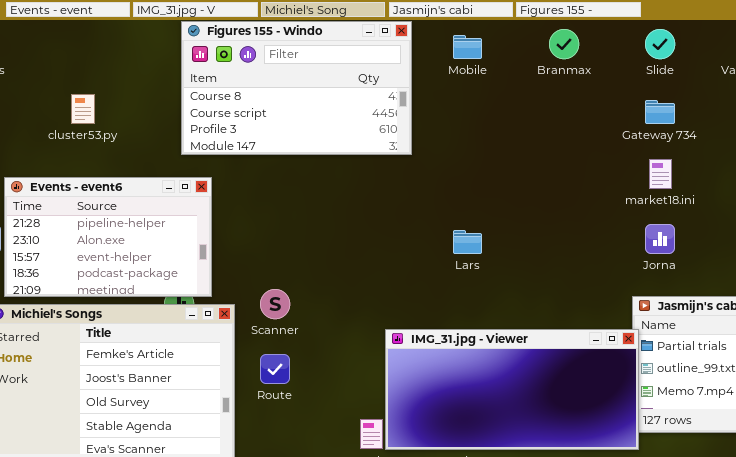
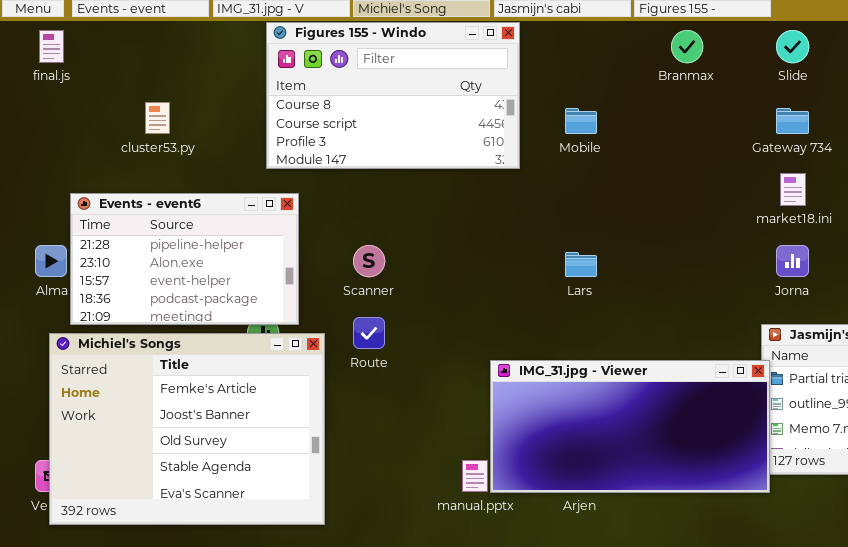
Mobile: [453,35,482,59] -> [565,108,597,134], moved
Scanner: [260,289,290,319] -> [353,245,385,277], moved
Route: [260,354,290,384] -> [353,317,385,349], moved

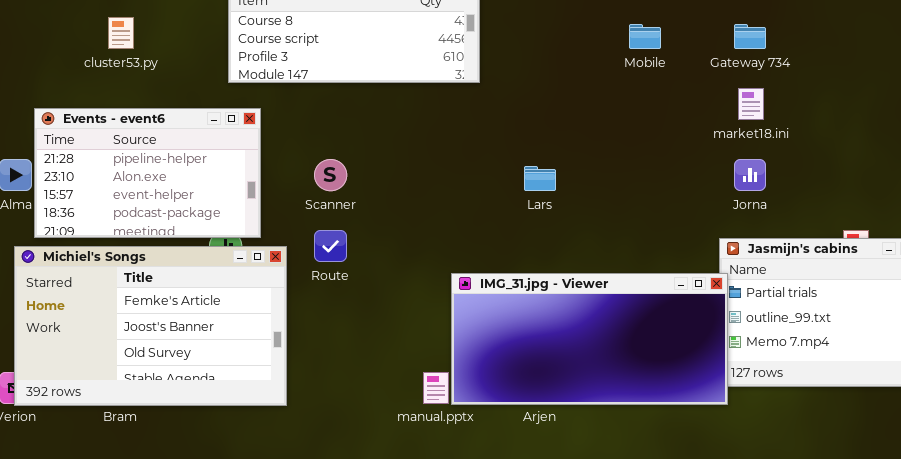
Mobile: [565,108,597,134] -> [629,24,661,49], moved
Michiel's Songs: [49,333,325,525] -> [14,246,287,406], resized

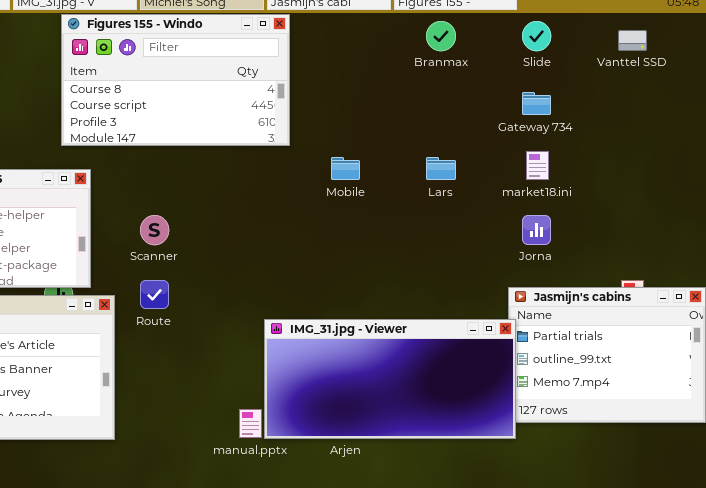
Mobile: [629,24,661,49] -> [331,157,360,180], moved
Lars: [524,166,556,191] -> [426,157,456,180], moved

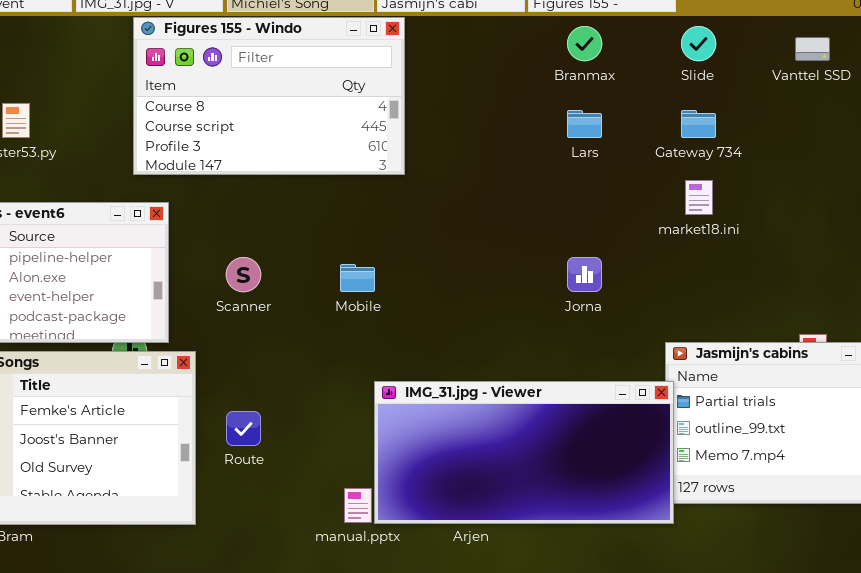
Mobile: [331,157,360,180] -> [340,264,375,292], moved
Lars: [426,157,456,180] -> [567,110,602,138], moved
Jorna: [522,215,551,245] -> [567,257,602,292], moved
Route: [140,280,169,309] -> [226,411,261,446], moved

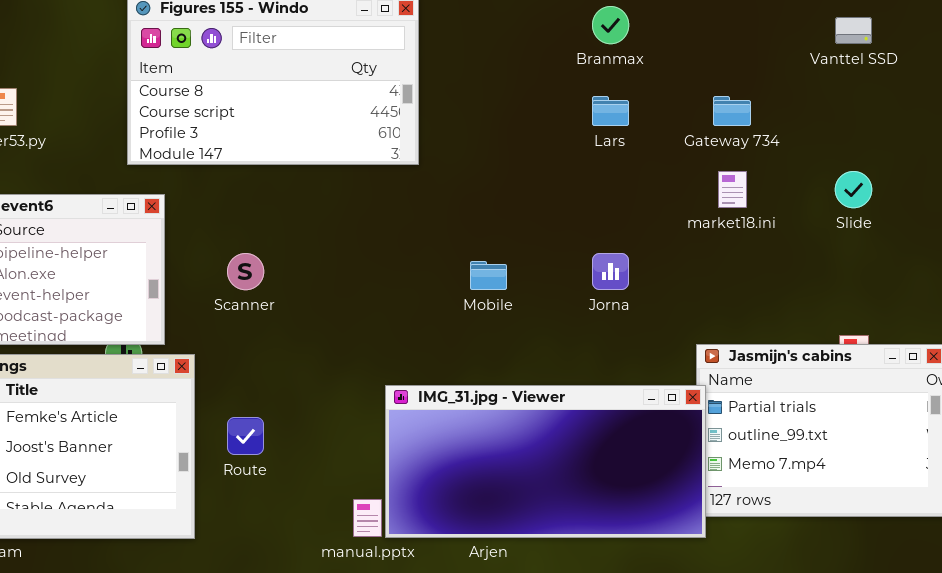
Slide: [681,26,716,61] -> [835,171,872,208], moved
Mobile: [340,264,375,292] -> [470,261,507,290], moved

